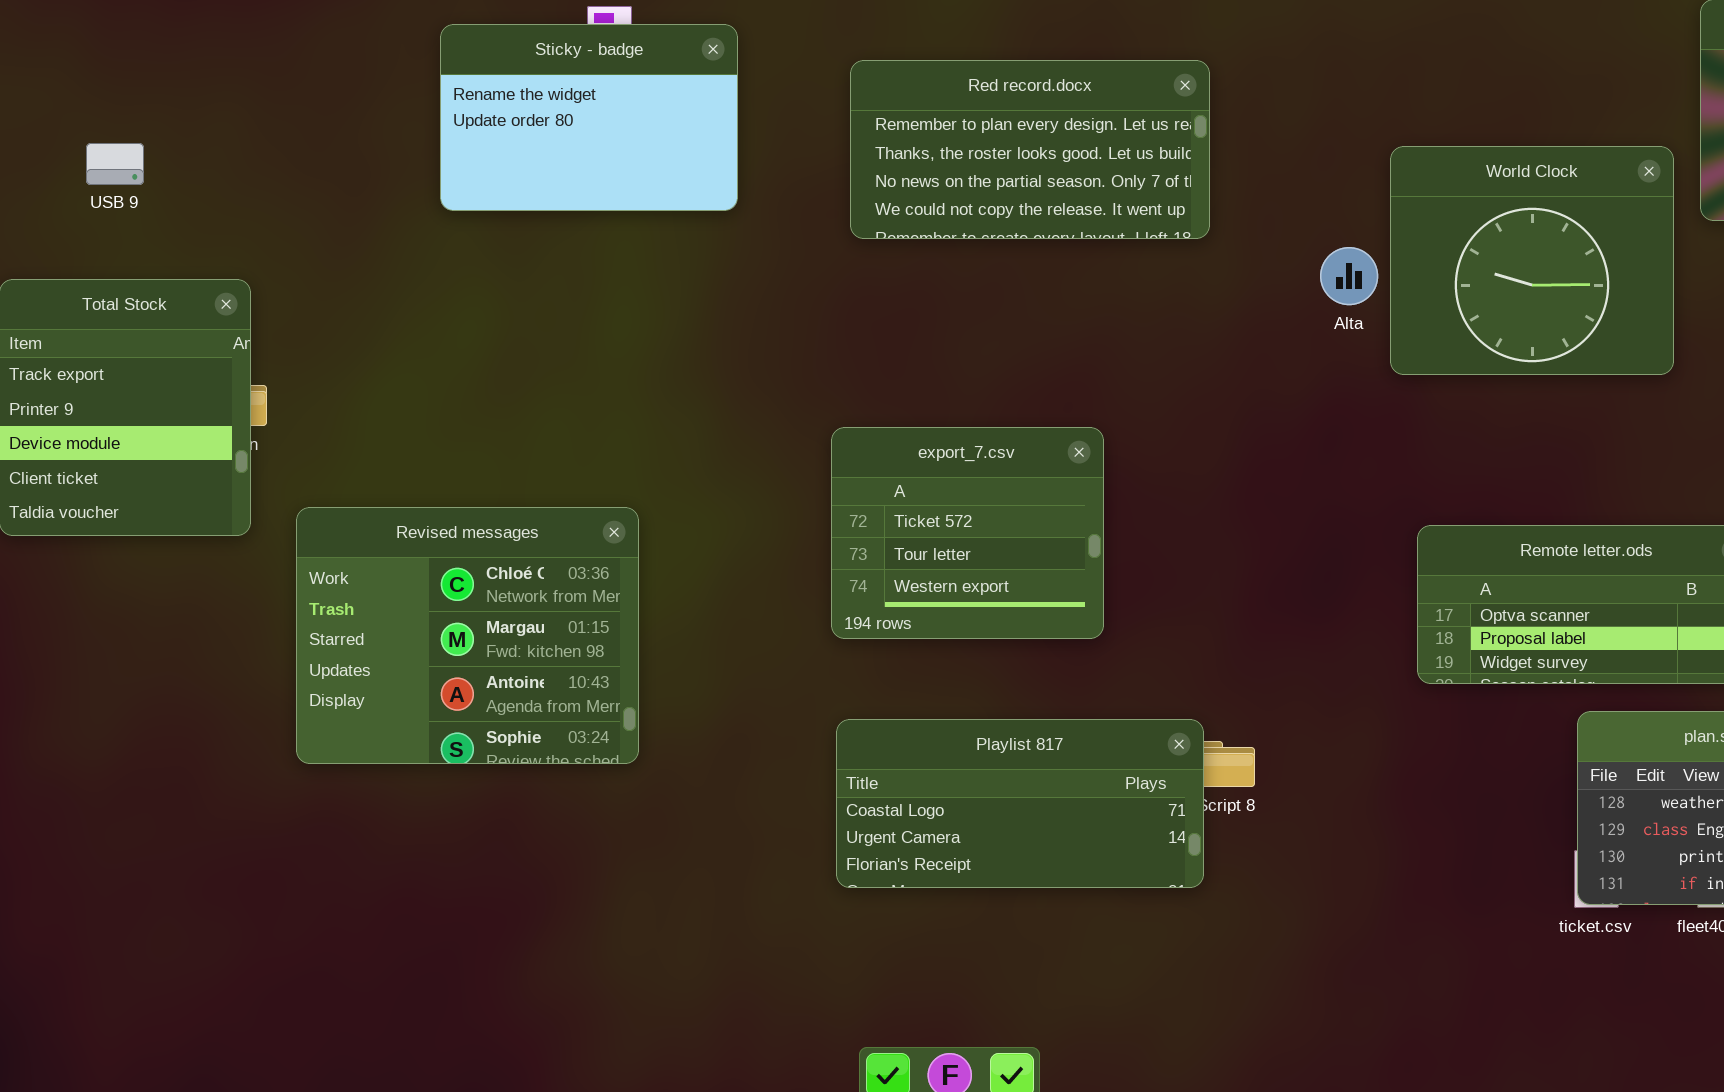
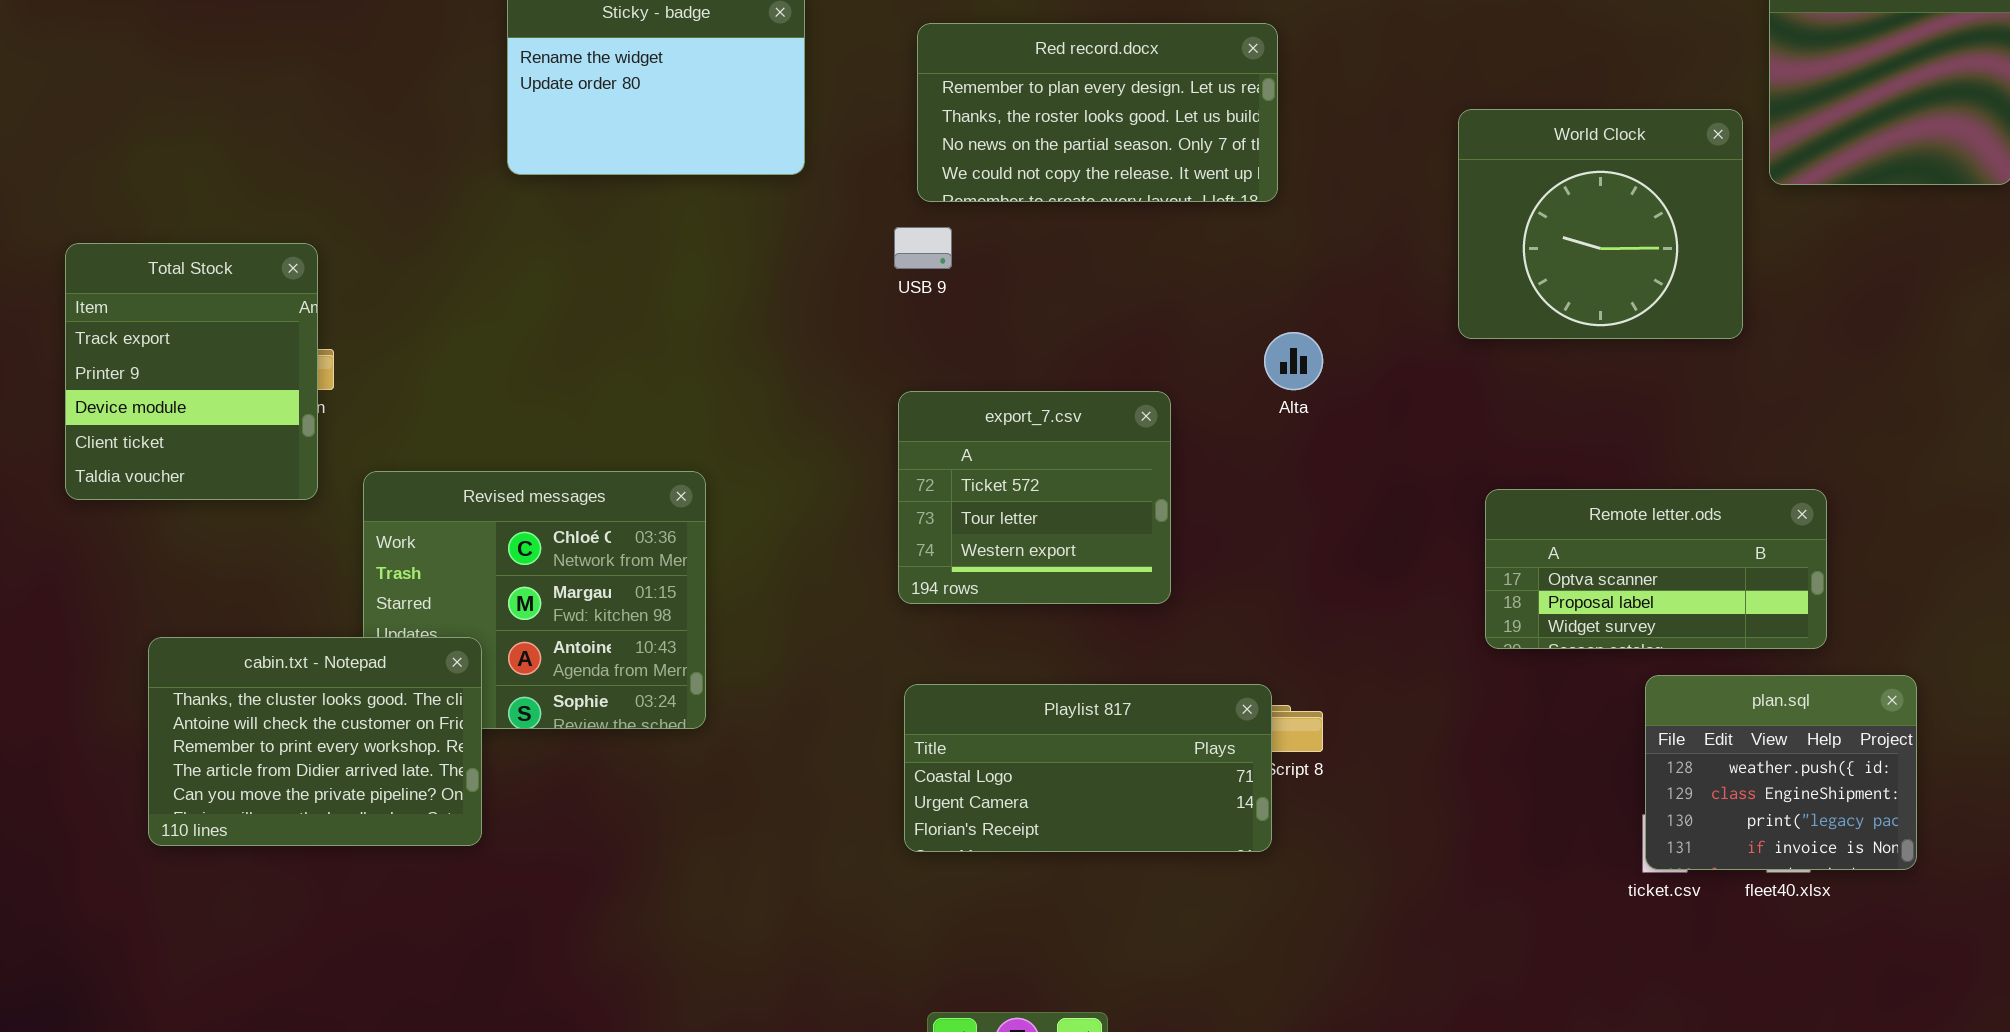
USB 9: [86,143,144,185] -> [894,227,952,269], moved
Alta: [1320,247,1378,305] -> [1264,332,1323,390], moved
cabin.txt - Notepad: none -> [148,637,482,846], opened

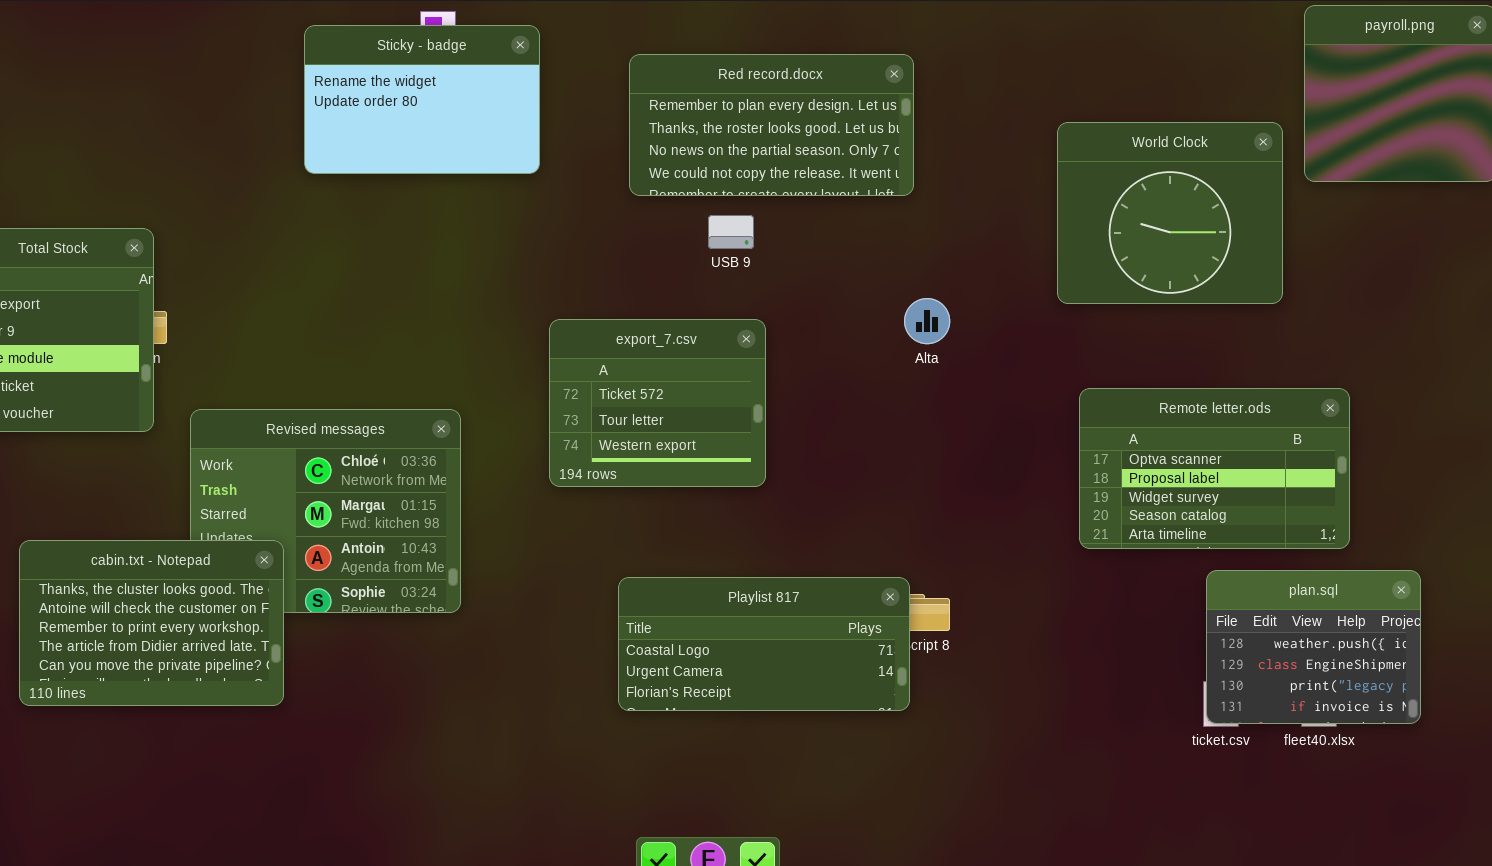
USB 9: [894,227,952,269] -> [708,215,754,249], moved
export_7.csv: [898,391,1171,604] -> [549,319,766,487], moved
Remote letter.ods: [1485,489,1827,649] -> [1079,388,1350,549], resized

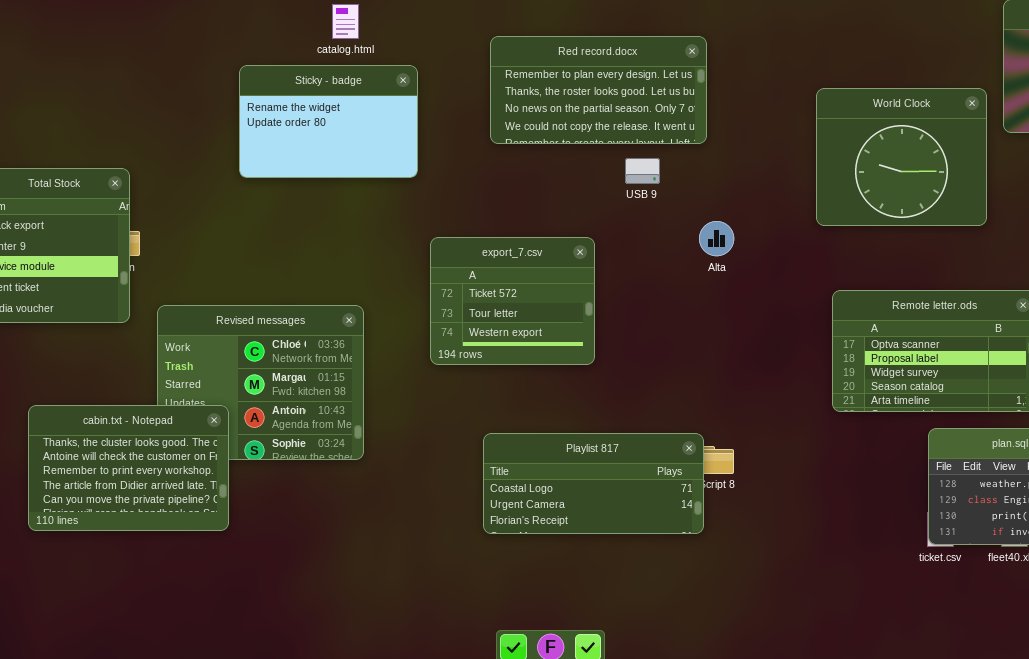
Sticky - badge: [304,25,540,174] -> [239,65,418,178], moved
USB 9: [708,215,754,249] -> [625,158,660,184], moved

